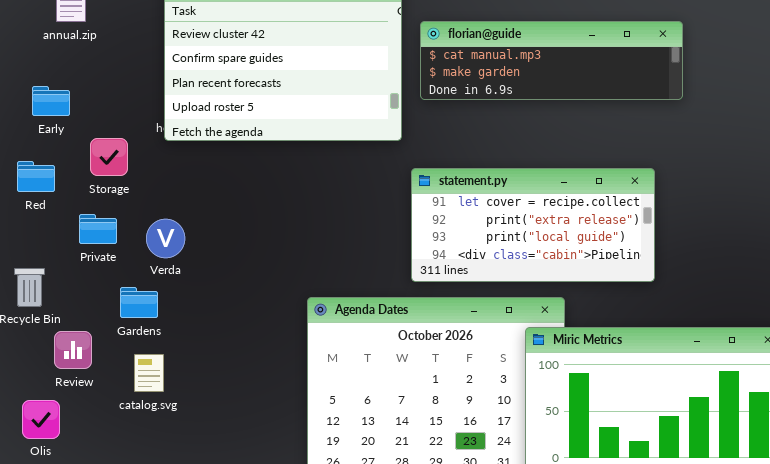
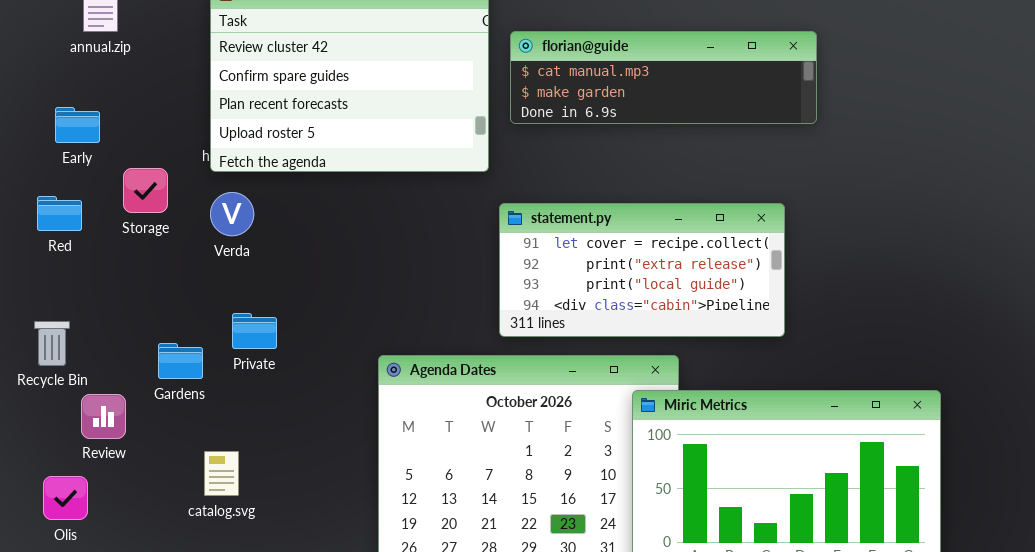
Private: [79,214,117,244] -> [232,313,277,349], moved
Verda: [146,219,185,258] -> [210,192,254,236], moved
catalog.svg: [134,354,164,392] -> [204,451,239,496], moved

